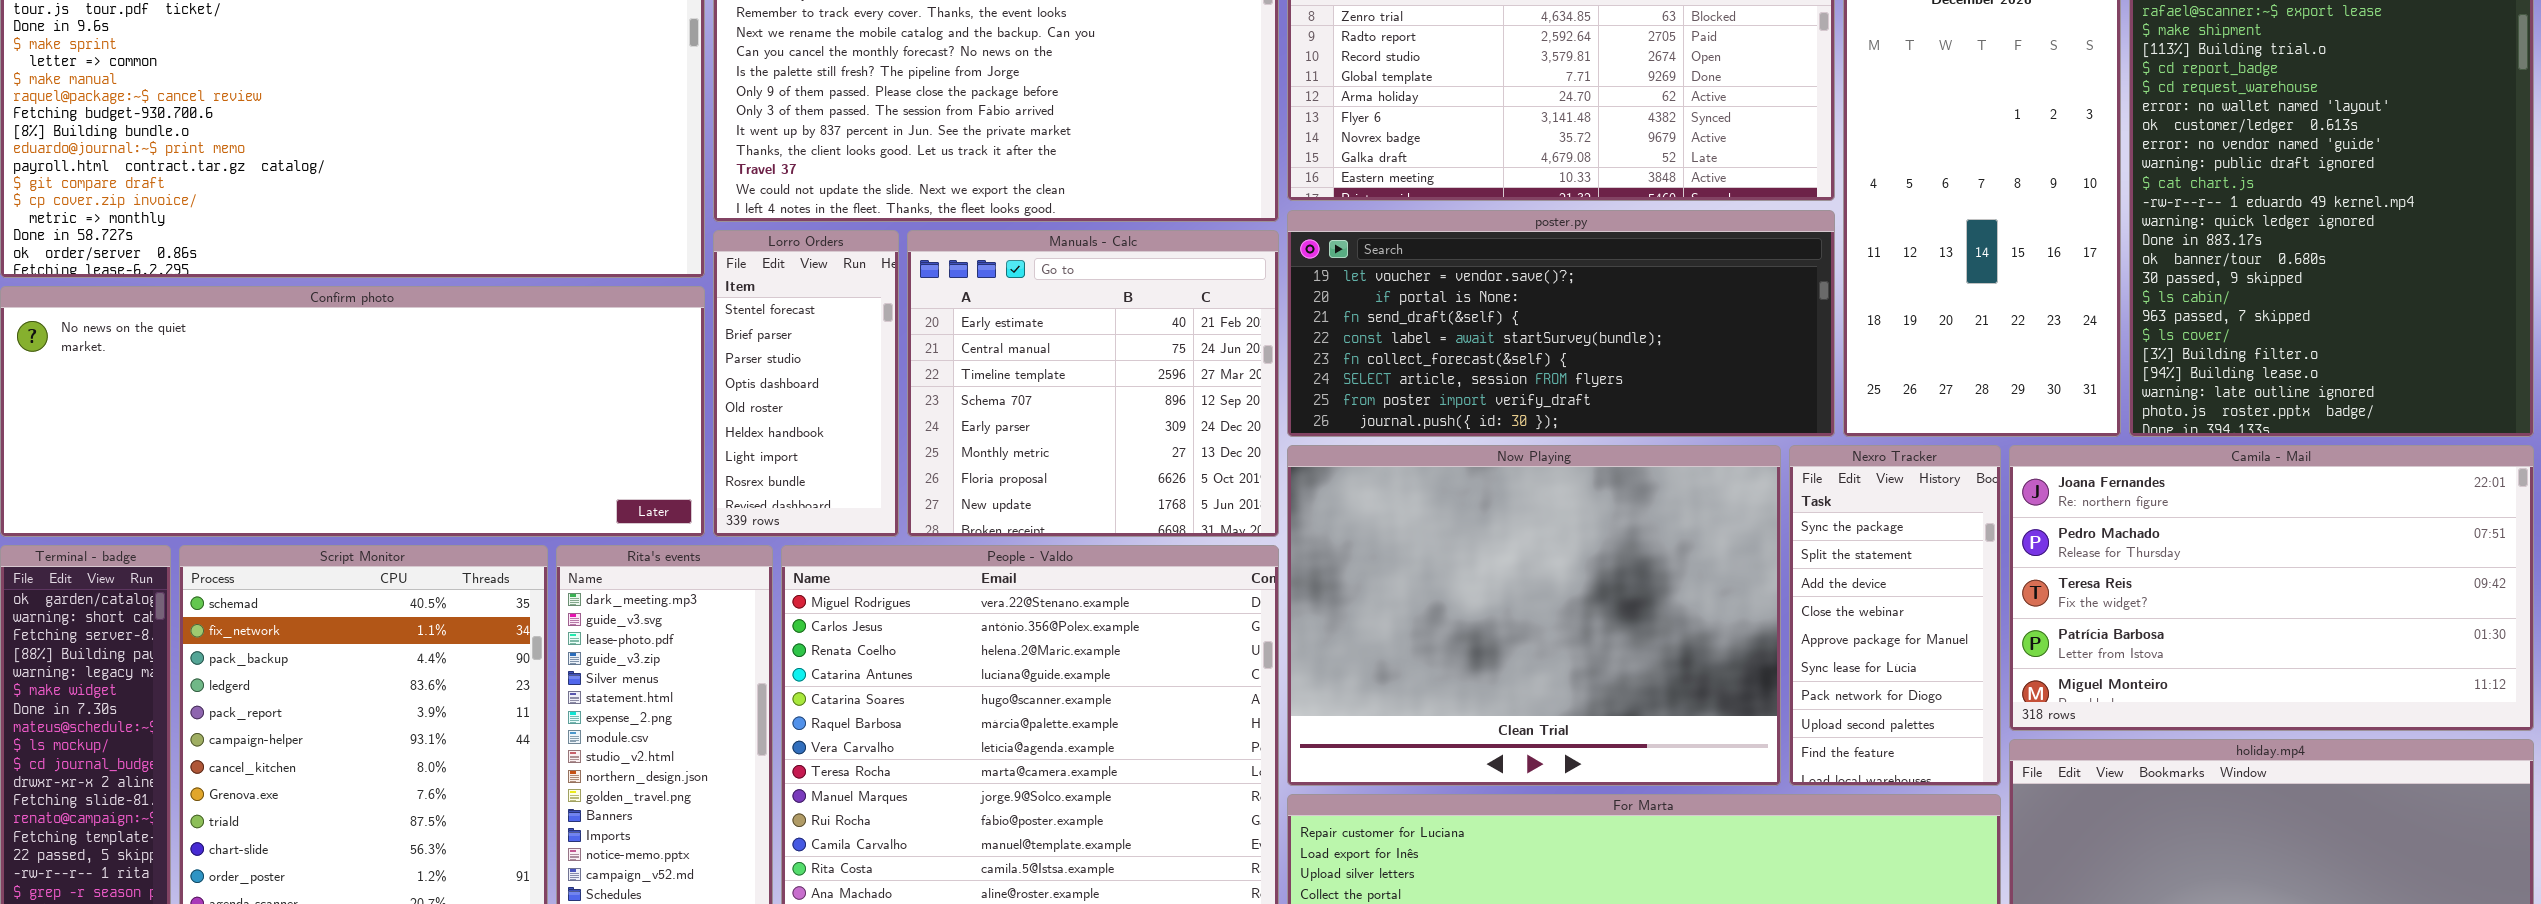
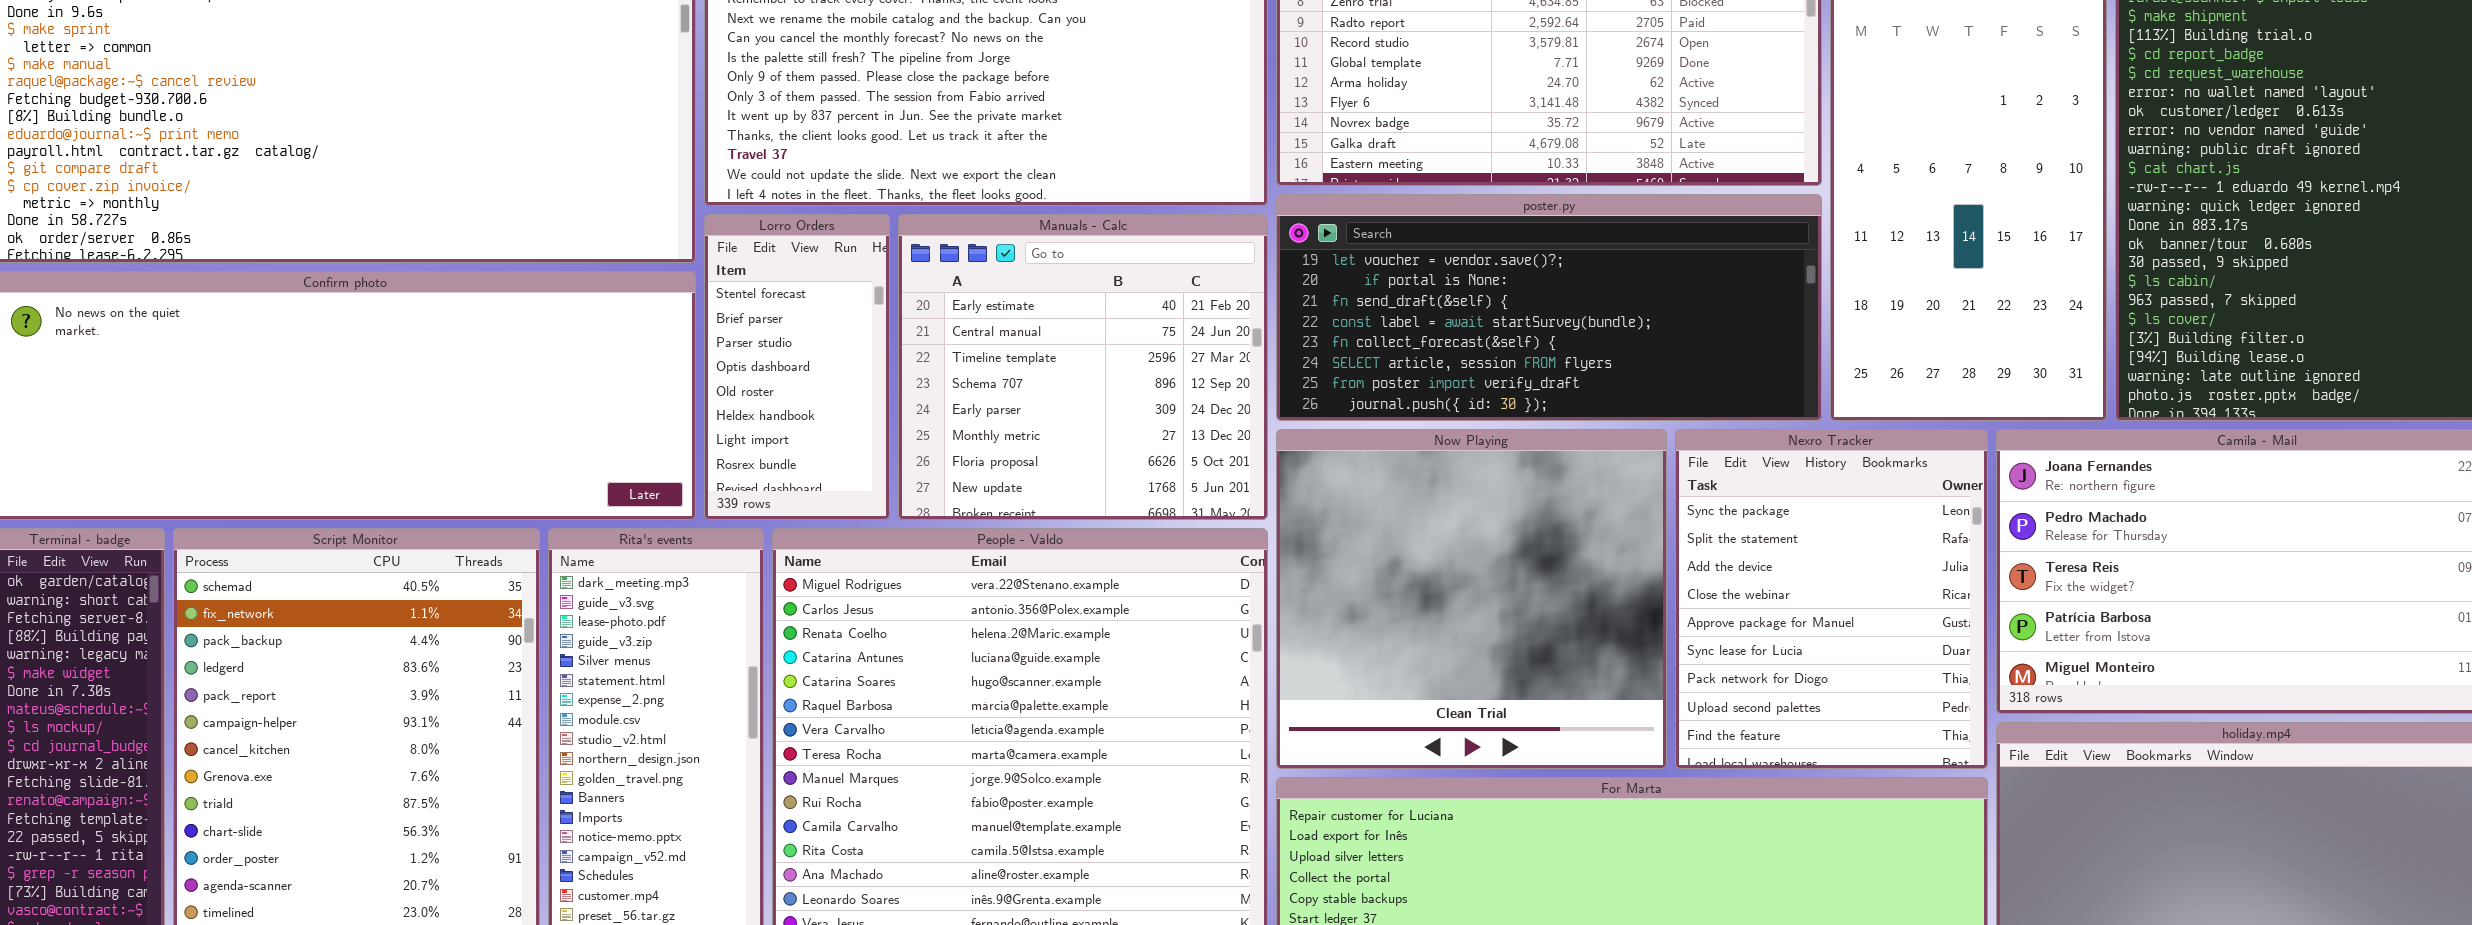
Now Playing: [1287,445,1781,786] -> [1276,429,1667,769], resized
Nexro Tracker: [1789,445,2001,786] -> [1675,429,1988,769], resized

